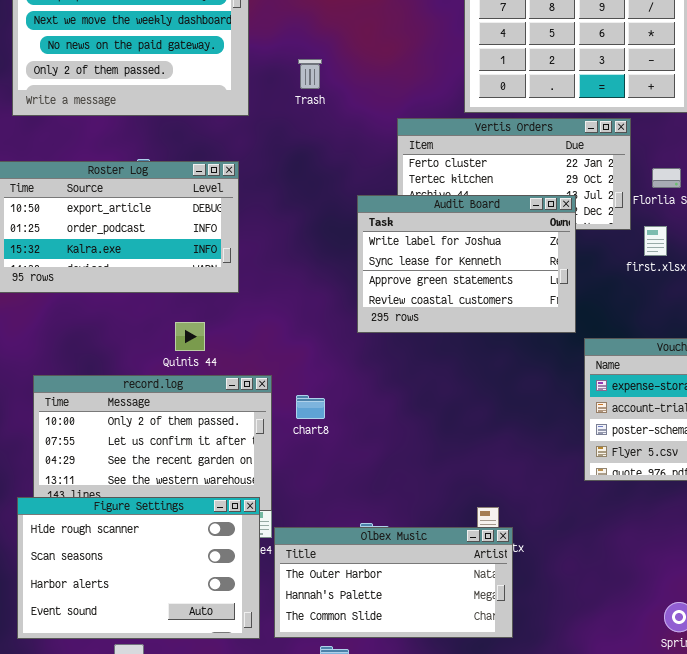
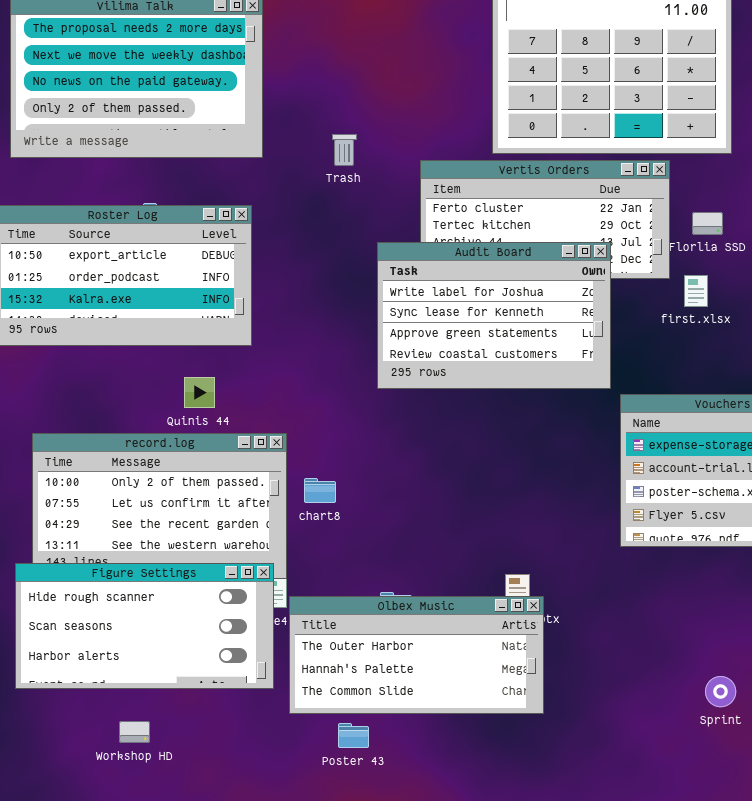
Trash: [298,59,322,89] -> [332,134,357,166], moved
chart8: [296,395,325,419] -> [304,478,336,503], moved
Figure Settings: [17,497,260,639] -> [15,563,274,689], resized

